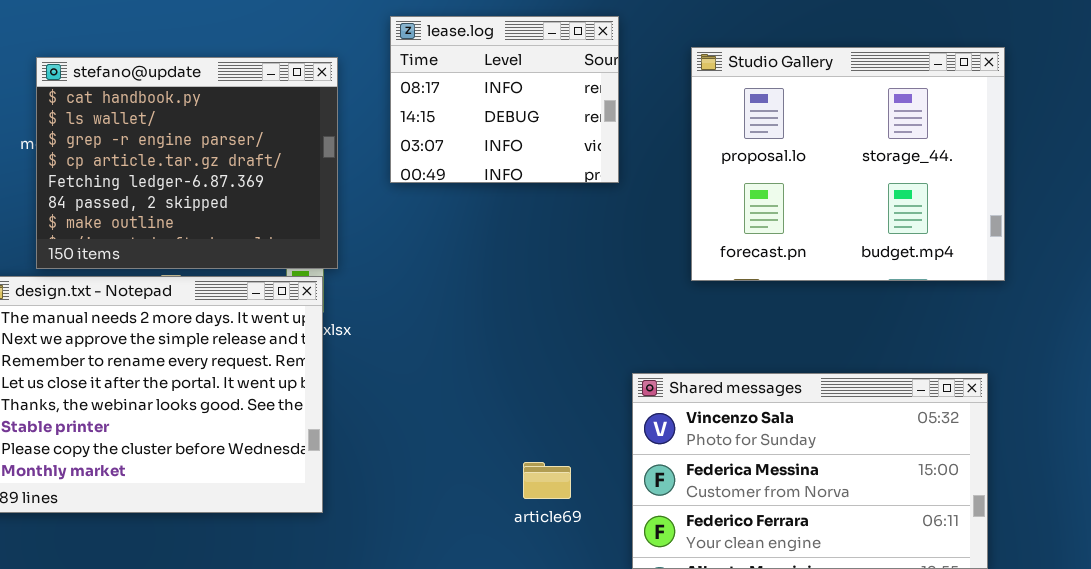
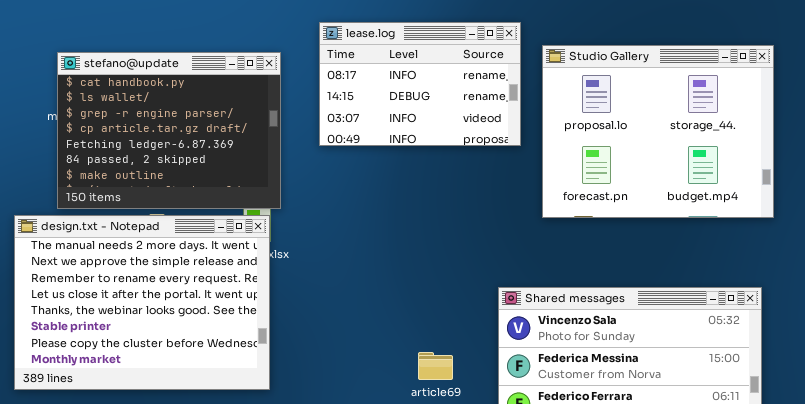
lease.log: [390,16,619,183] -> [319,22,521,146], resized

